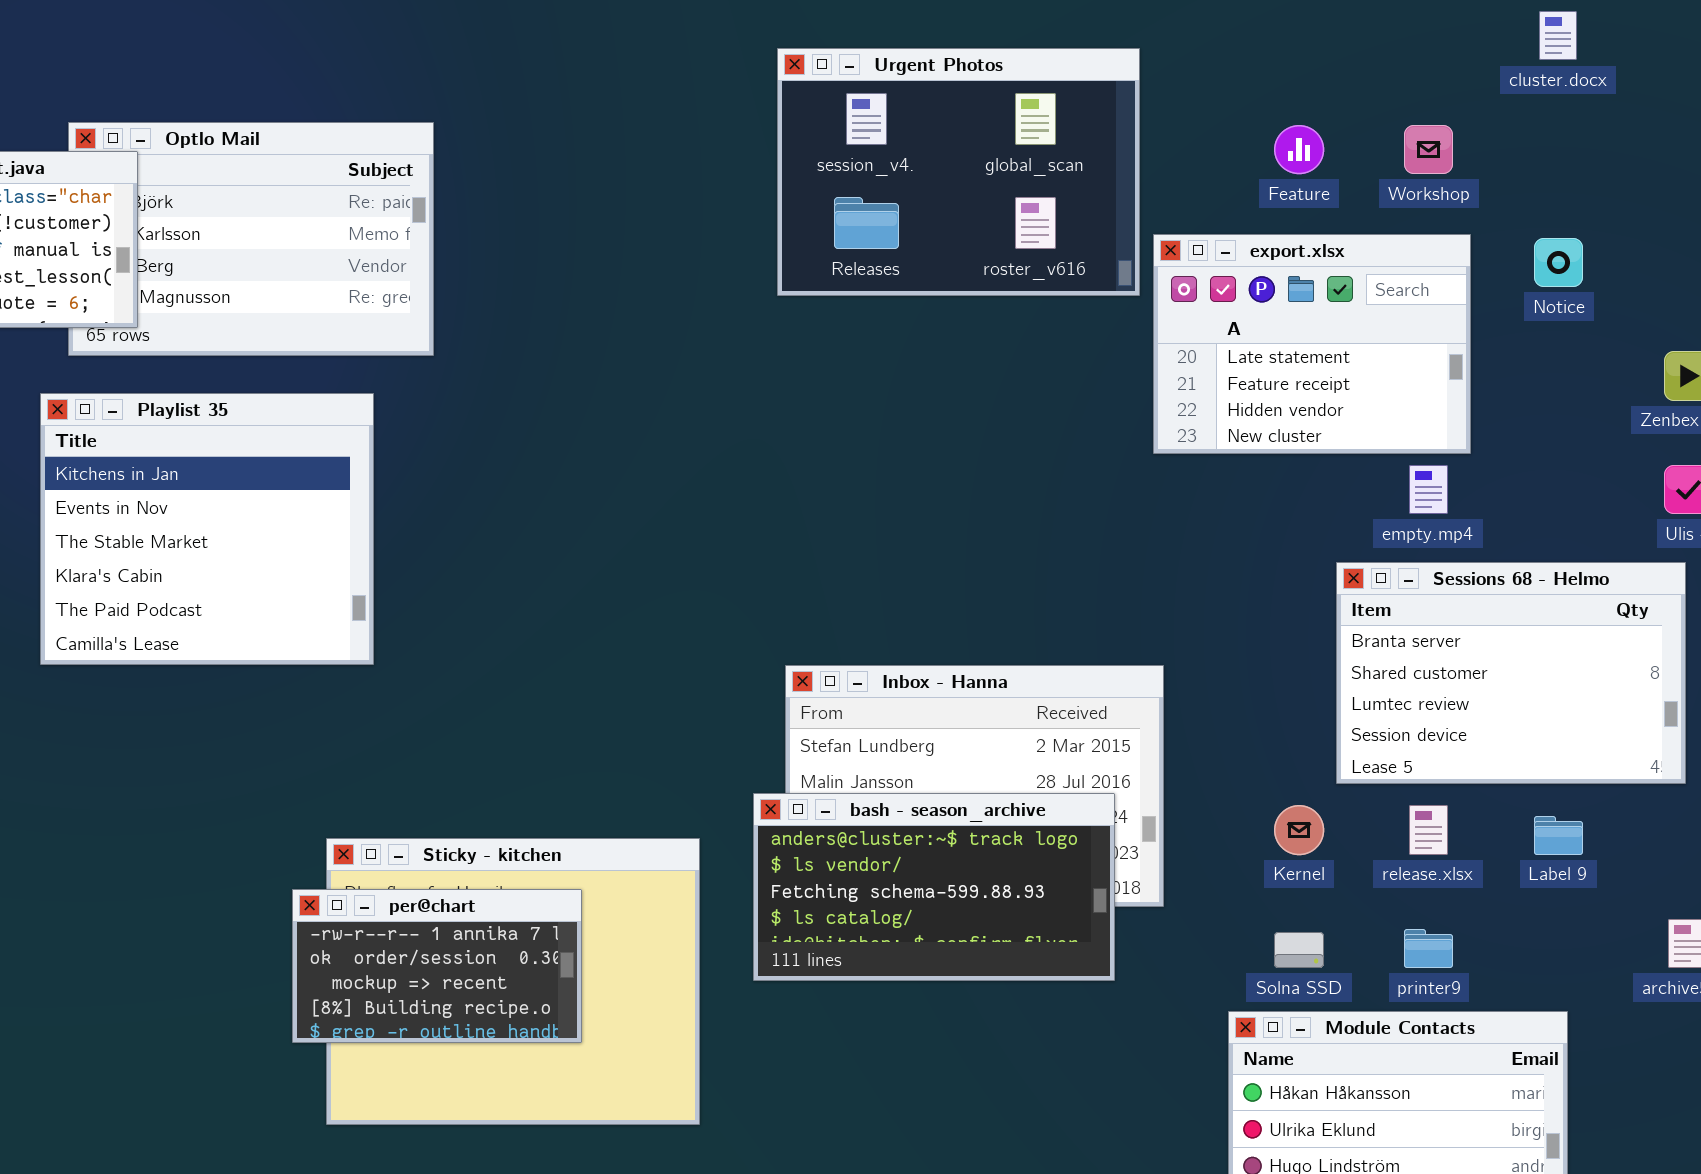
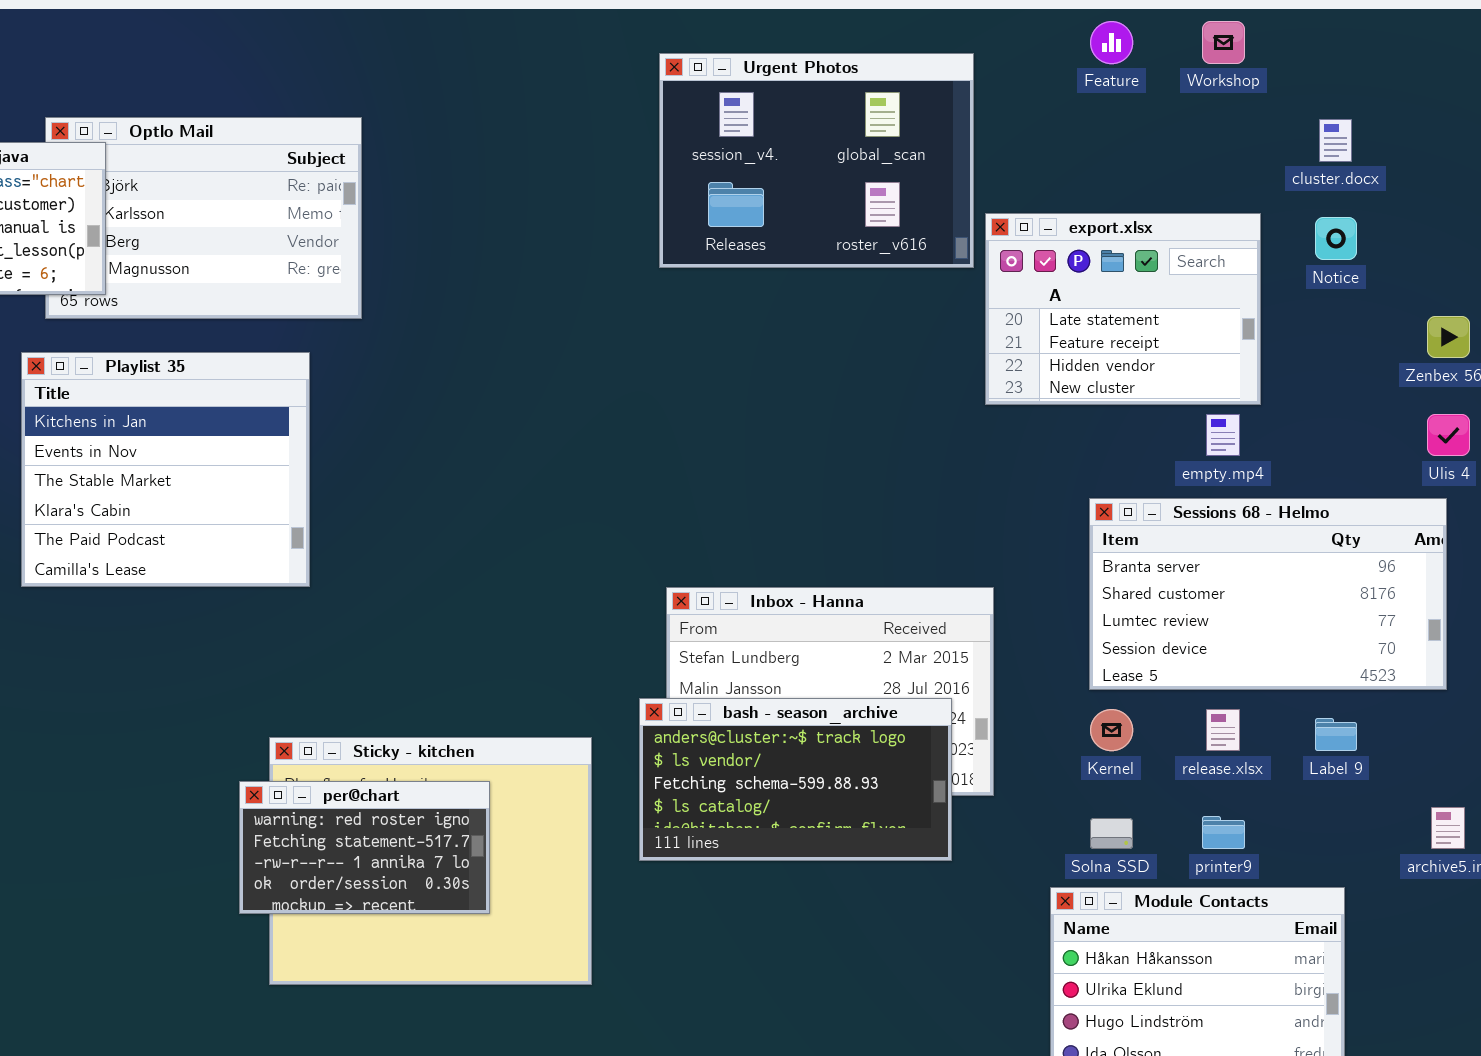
cluster.docx: [1539,11,1577,60] -> [1319,119,1352,162], moved
Feature: [1274,125,1324,174] -> [1090,21,1133,64], moved
Workshop: [1404,125,1453,174] -> [1202,21,1245,64], moved
Sessions 68 - Helmo: [1336,562,1686,784] -> [1089,498,1447,690], resized
per@chart: [292,889,582,1043] -> [239,781,490,914], scrolled up 2 rows

